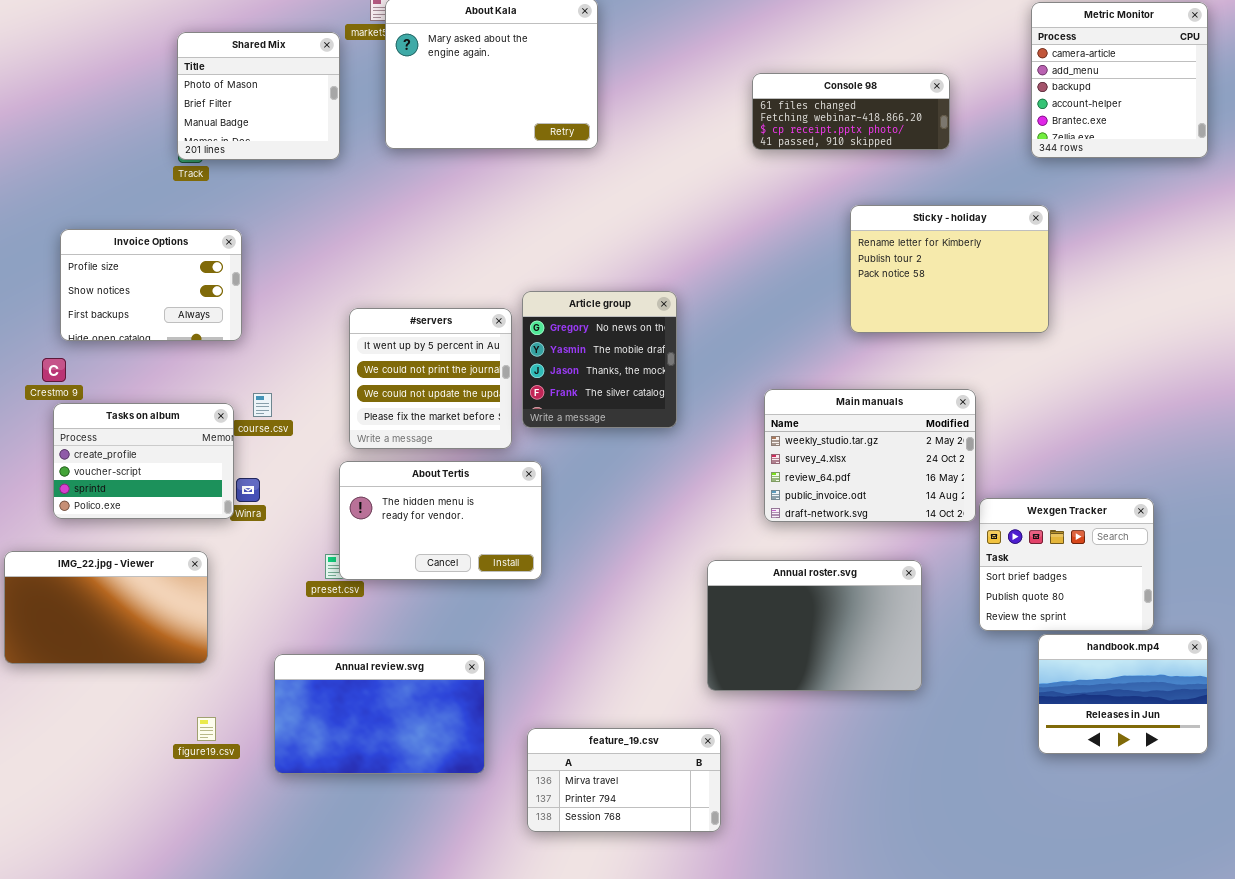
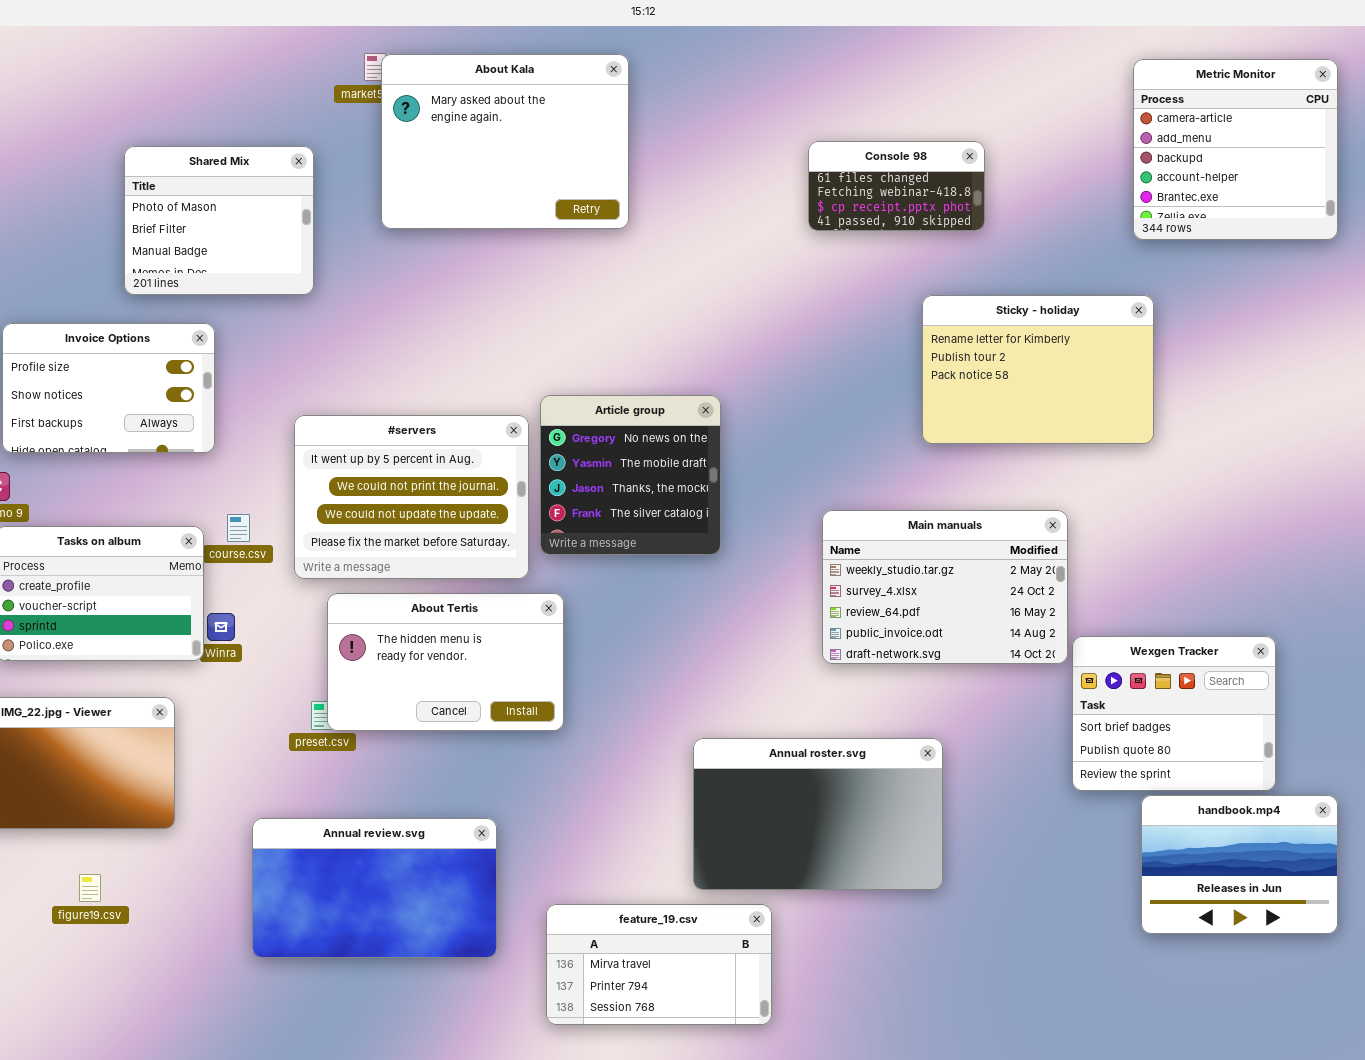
Shared Mix: [177,32,340,160] -> [124,146,314,295], moved
Console 98: [752,73,950,150] -> [808,141,985,231], resized
#servers: [349,308,512,449] -> [294,415,529,579], resized
Annual roster.svg: [707,560,922,691] -> [693,738,943,890], moved
figure19.csv: [197,717,216,741] -> [79,874,101,902], moved

